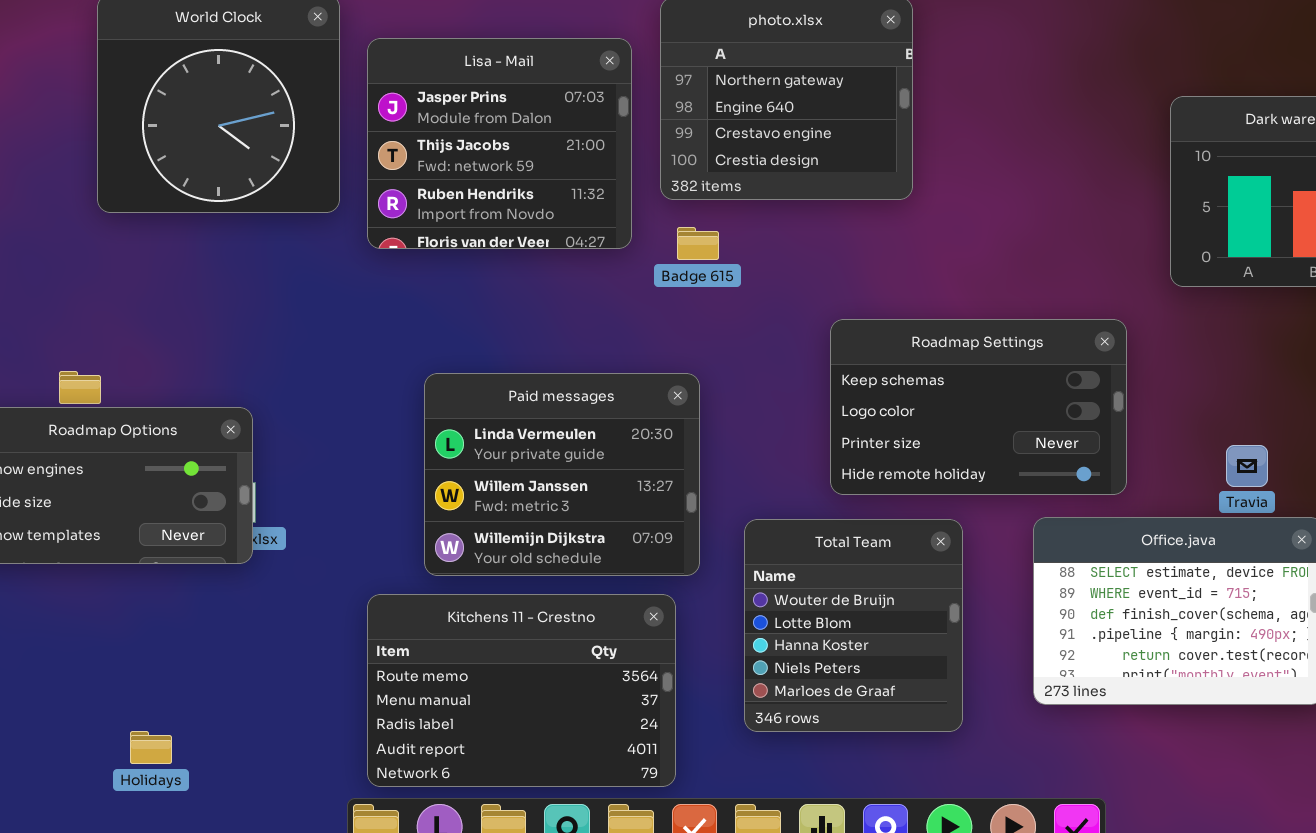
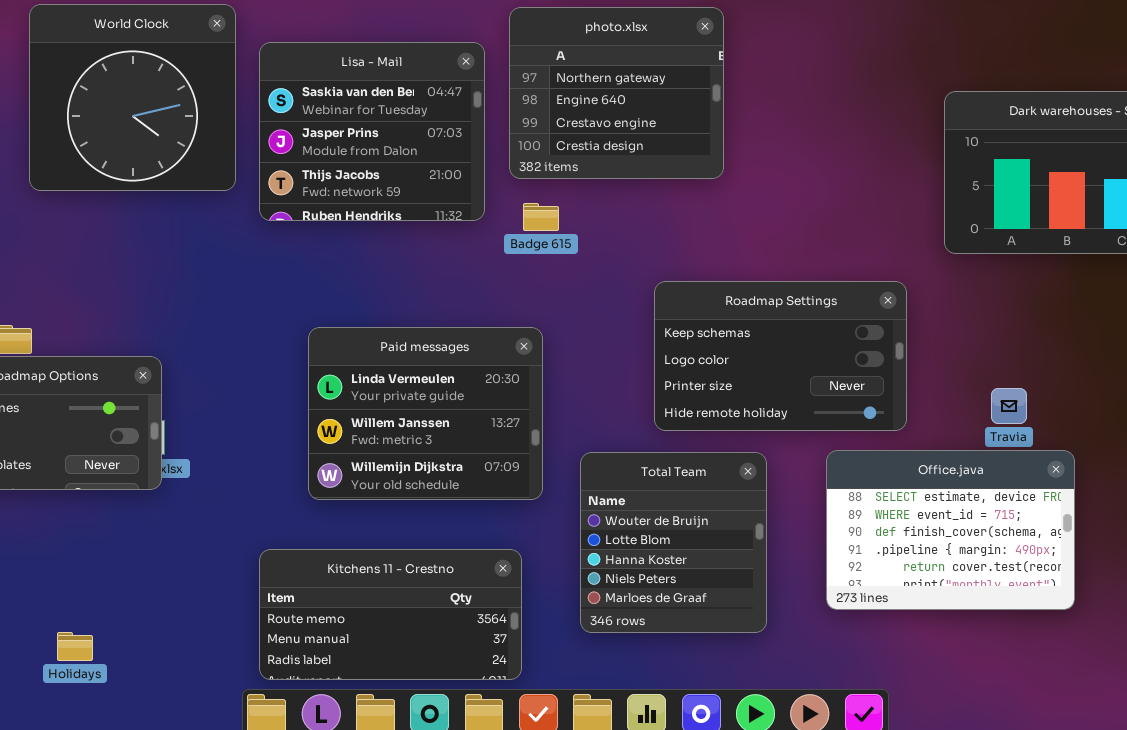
Lisa - Mail: [367,38,632,249] -> [259,42,485,221], scrolled up 1 row
Kitchens 11 - Crestno: [367,594,676,787] -> [259,549,522,680], resized

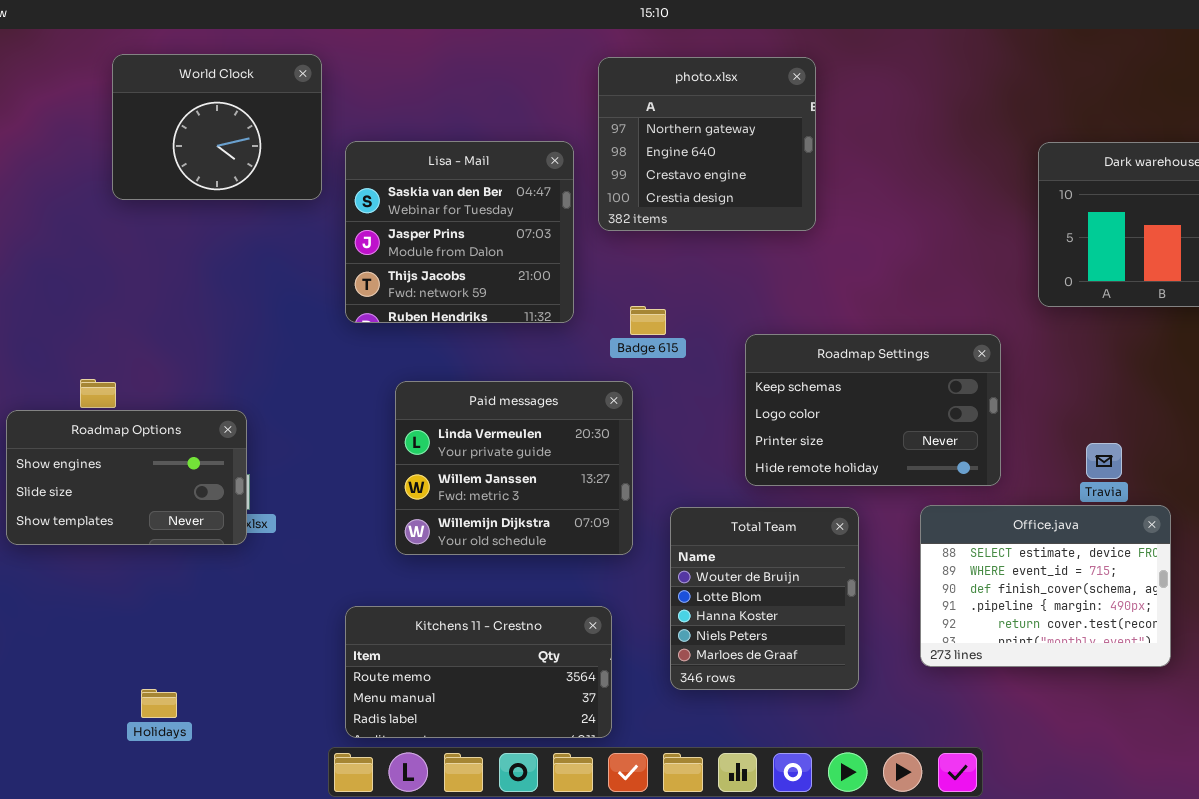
World Clock: [29,4,236,191] -> [112,54,322,200], resized
Lisa - Mail: [259,42,485,221] -> [345,141,574,323], moved
Badge 615: [523,203,559,231] -> [630,306,666,335], moved

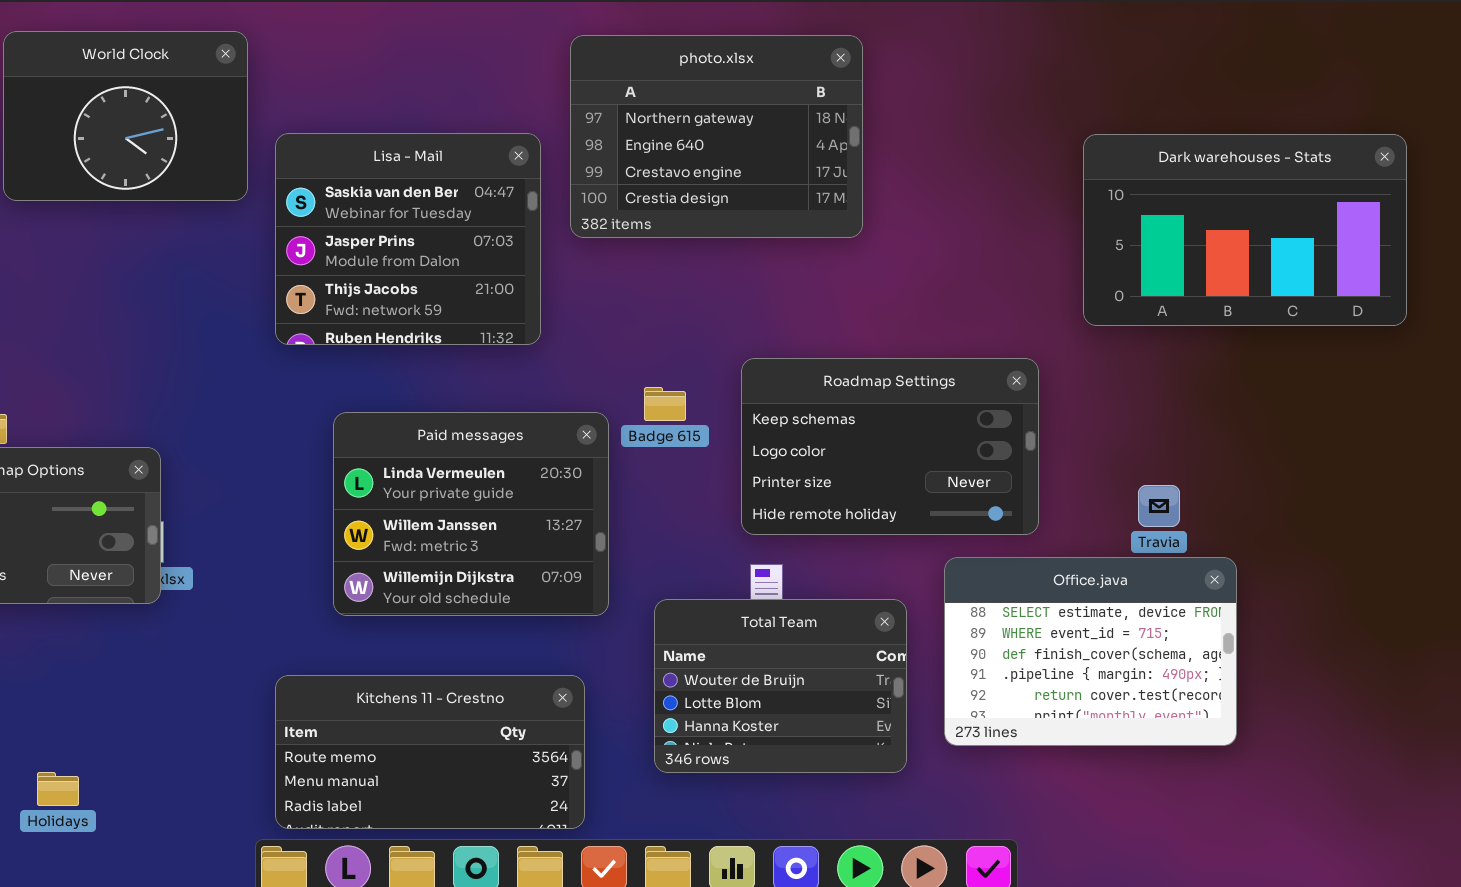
photo.xlsx: [598,57,816,231] -> [570,35,863,238], resized
Badge 615: [630,306,666,335] -> [644,387,686,421], moved
Total Team: [670,507,859,690] -> [654,599,907,773], resized

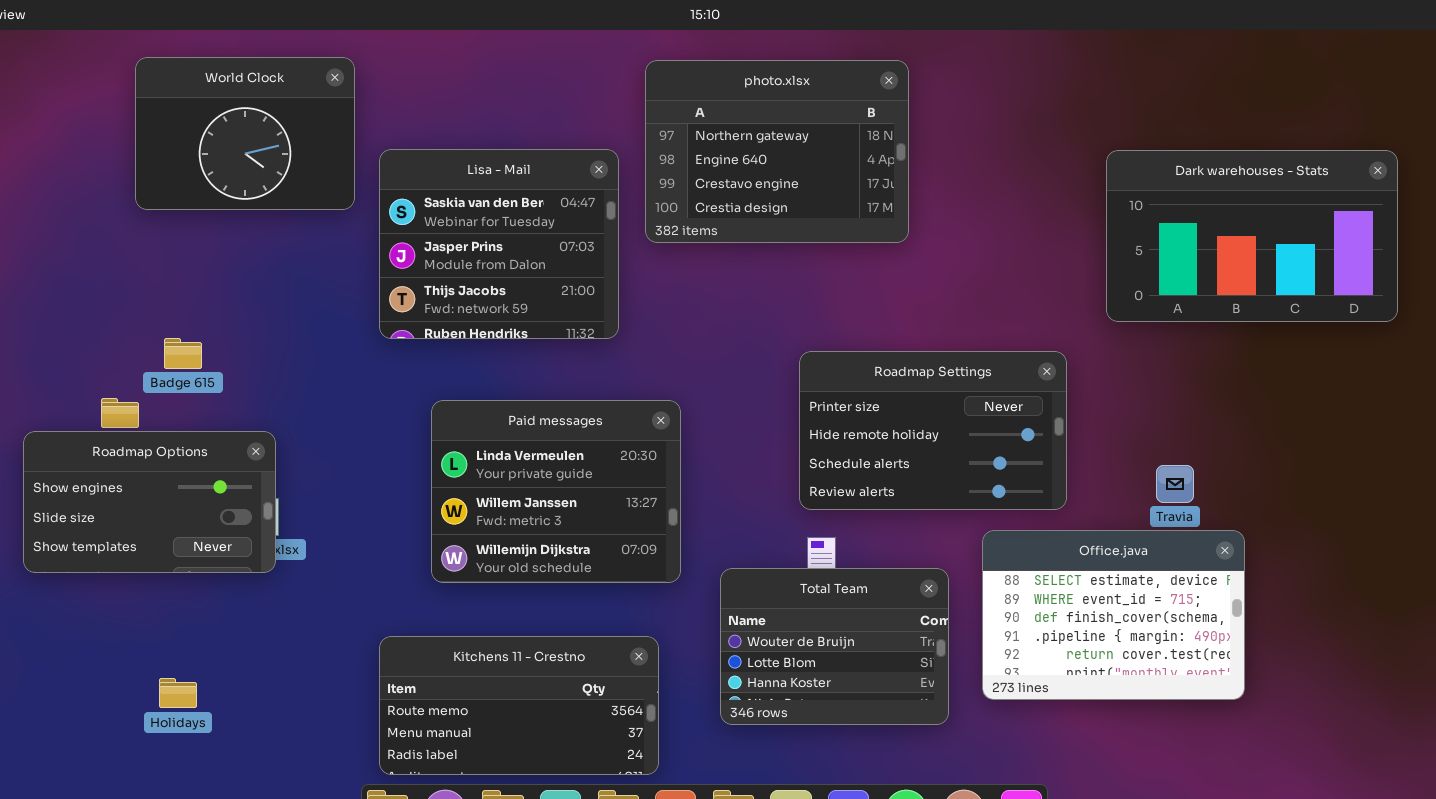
Roadmap Settings: [741,358,1039,535] -> [799,351,1067,510], scrolled down 2 rows
Badge 615: [644,387,686,421] -> [164,338,202,369], moved
Holidays: [37,772,79,806] -> [159,678,197,708], moved

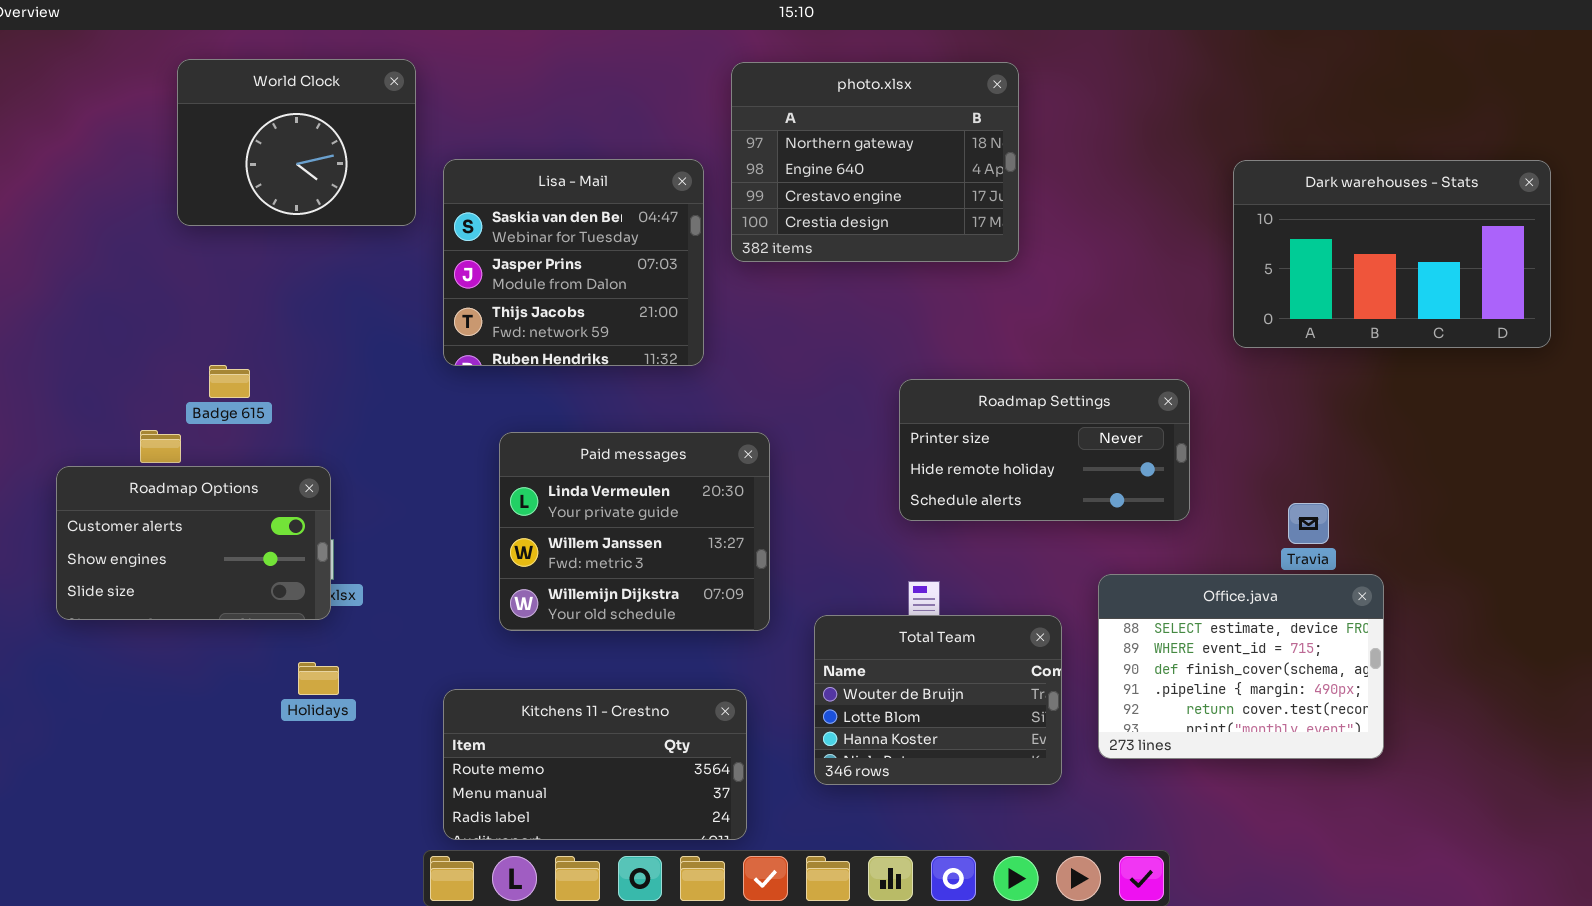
Roadmap Settings: [799,351,1067,510] -> [899,379,1190,521], resized
Roadmap Options: [23,431,276,573] -> [56,466,331,620], scrolled up 1 row
Holidays: [159,678,197,708] -> [298,662,339,695], moved

